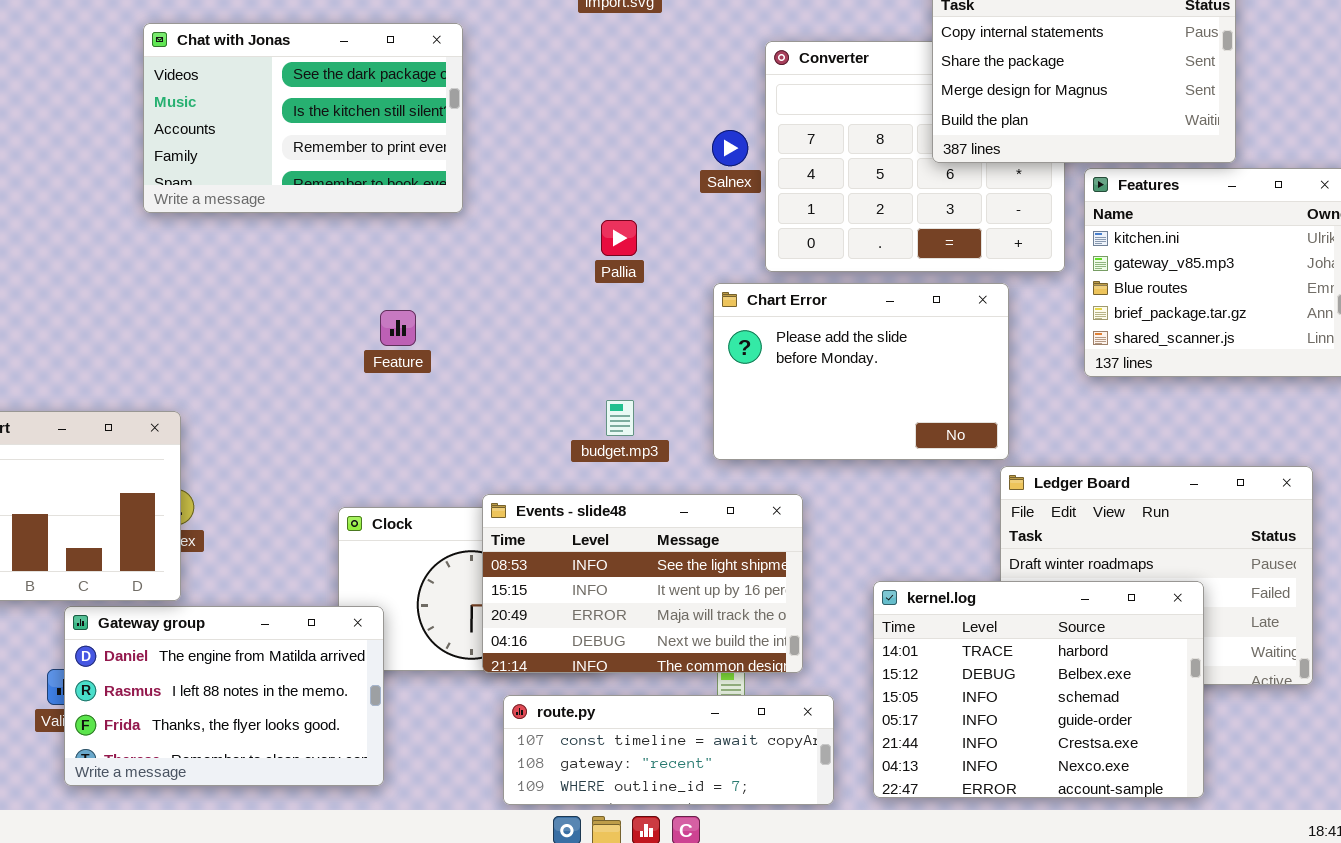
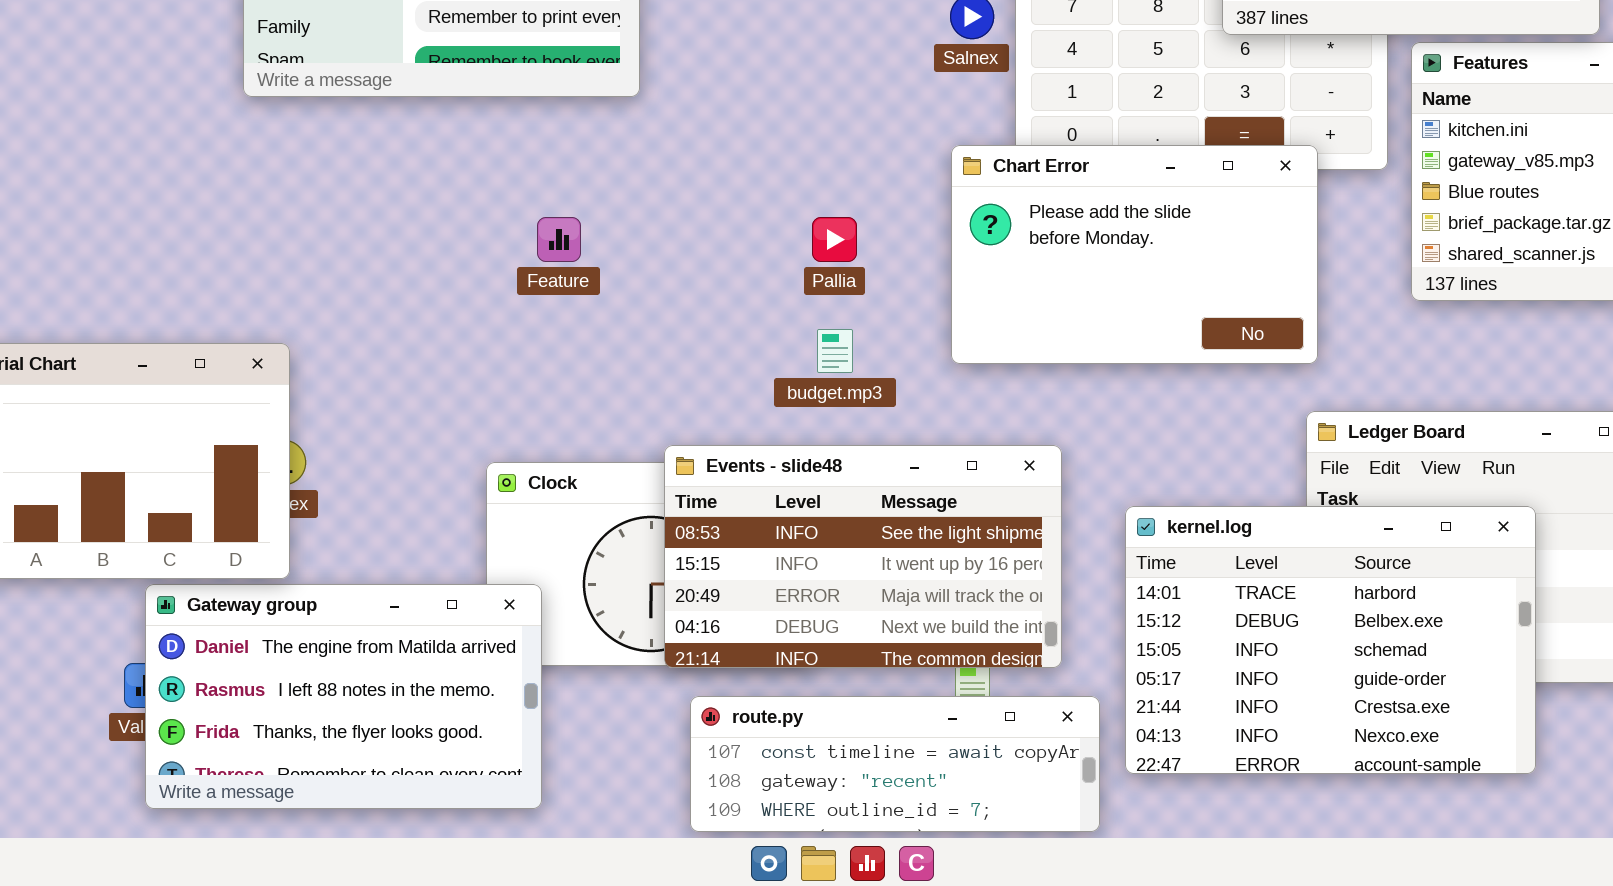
Pallia: [601,220,637,256] -> [812,217,857,262], moved
Chart Error: [713,283,1009,460] -> [951,145,1318,364], moved
kernel.log: [873,581,1204,798] -> [1125,506,1536,774], moved

